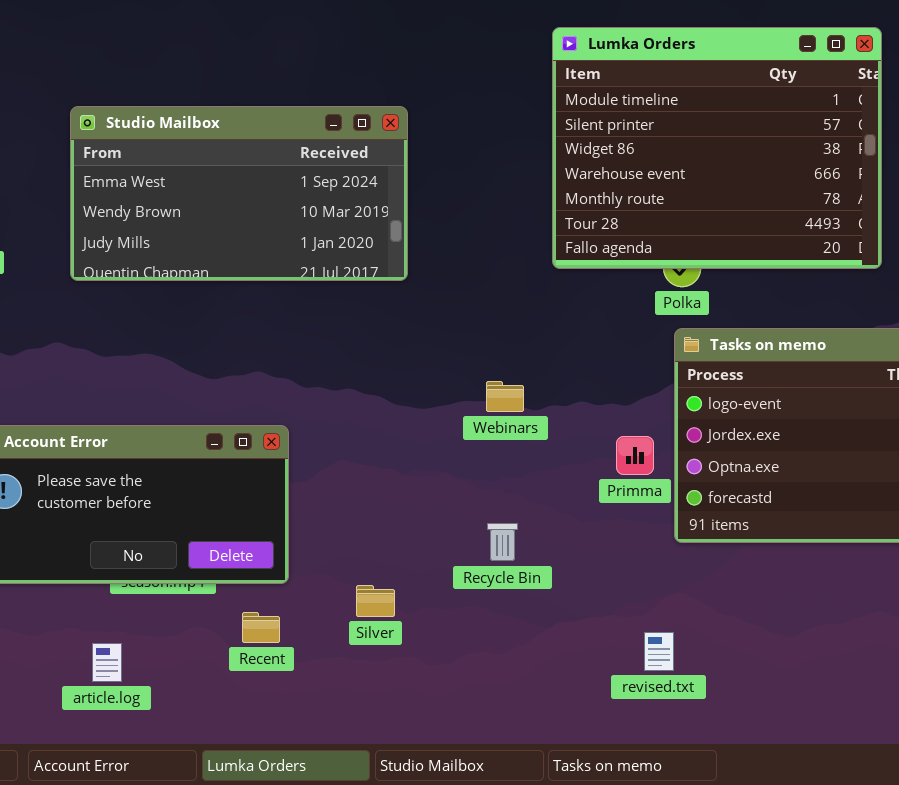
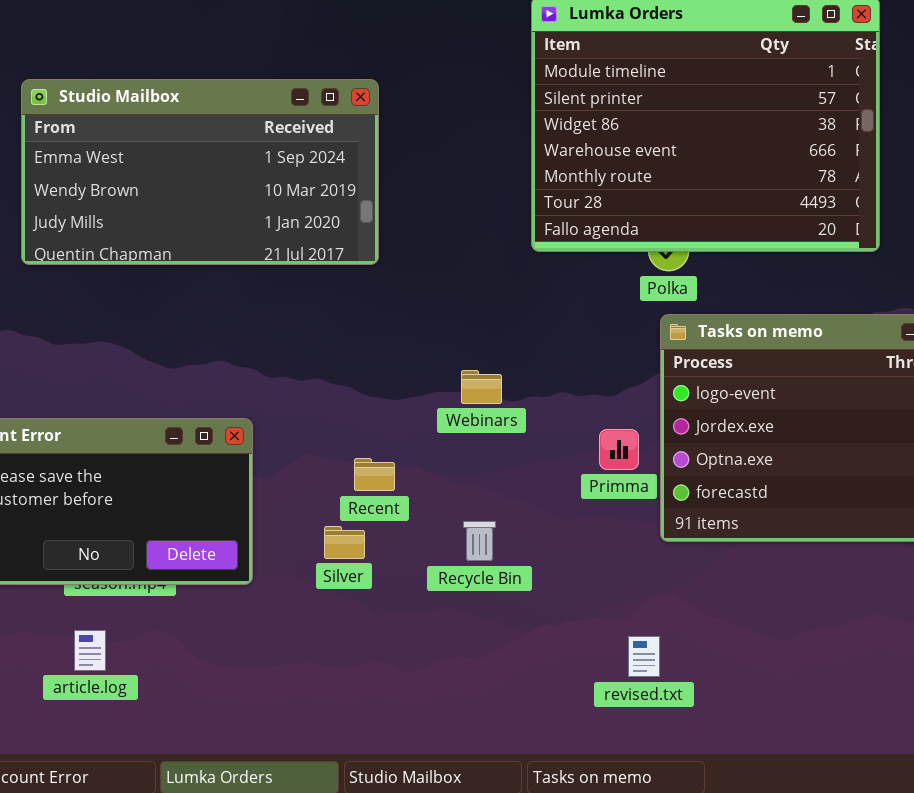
Silver: [356,585,395,617] -> [324,526,365,559], moved
Recent: [242,612,280,643] -> [354,458,395,491], moved
article.log: [92,643,122,682] -> [74,630,106,671], moved

